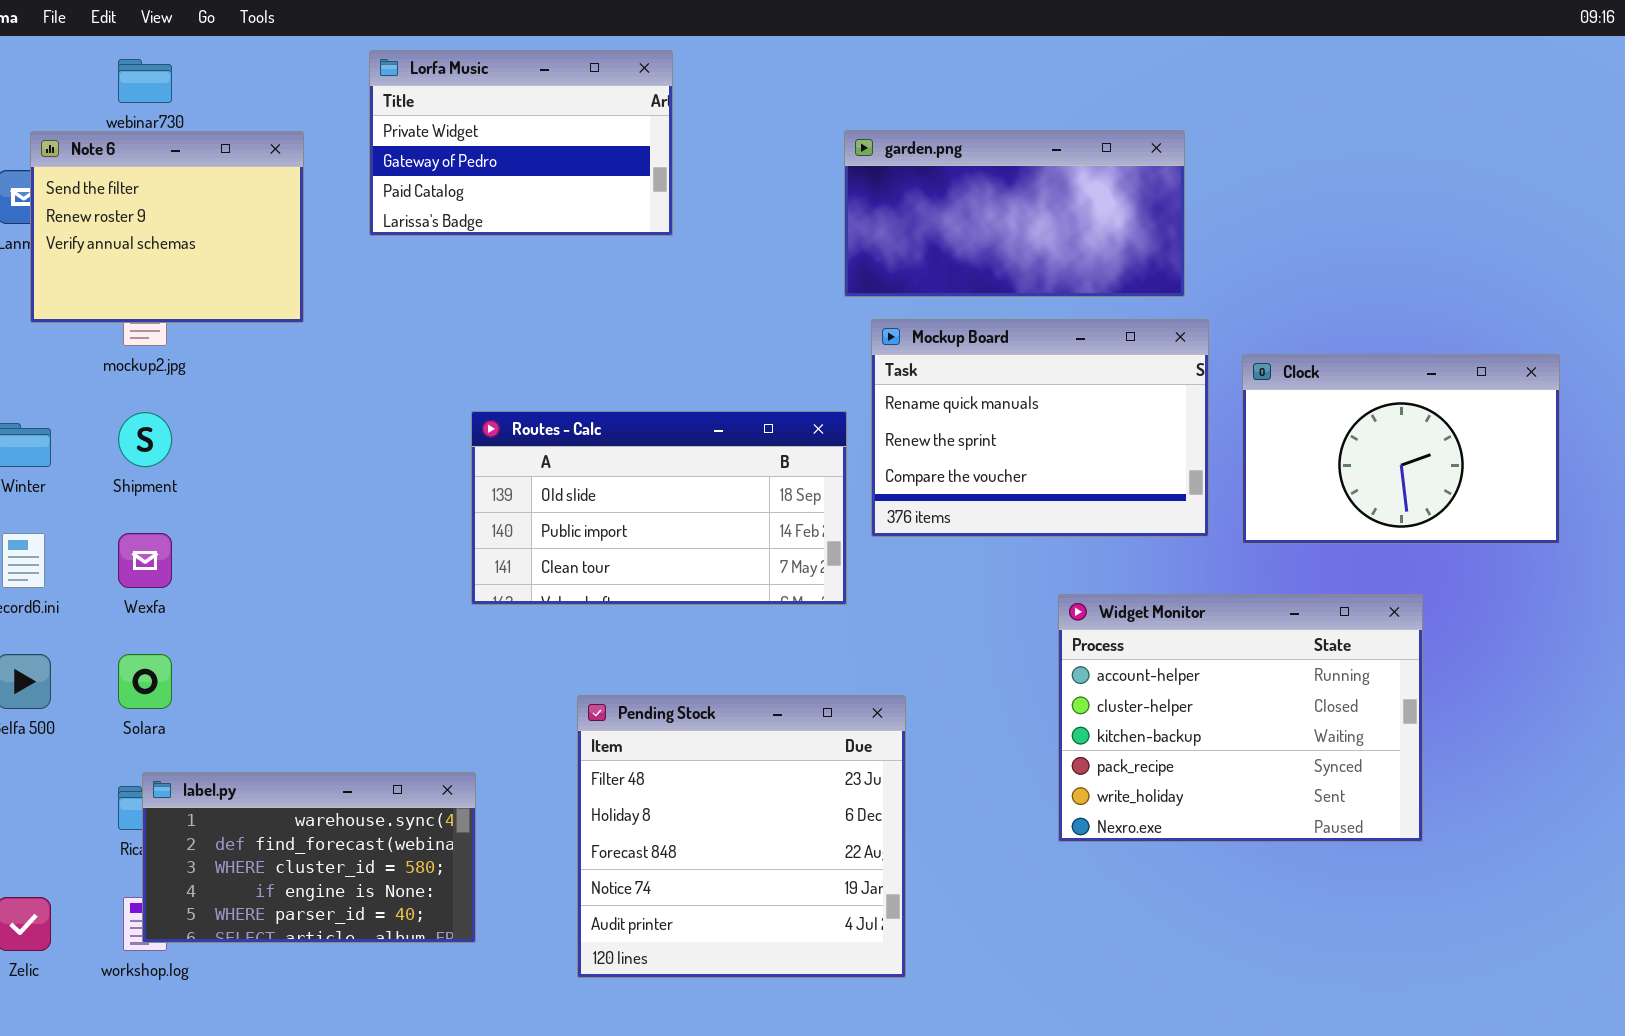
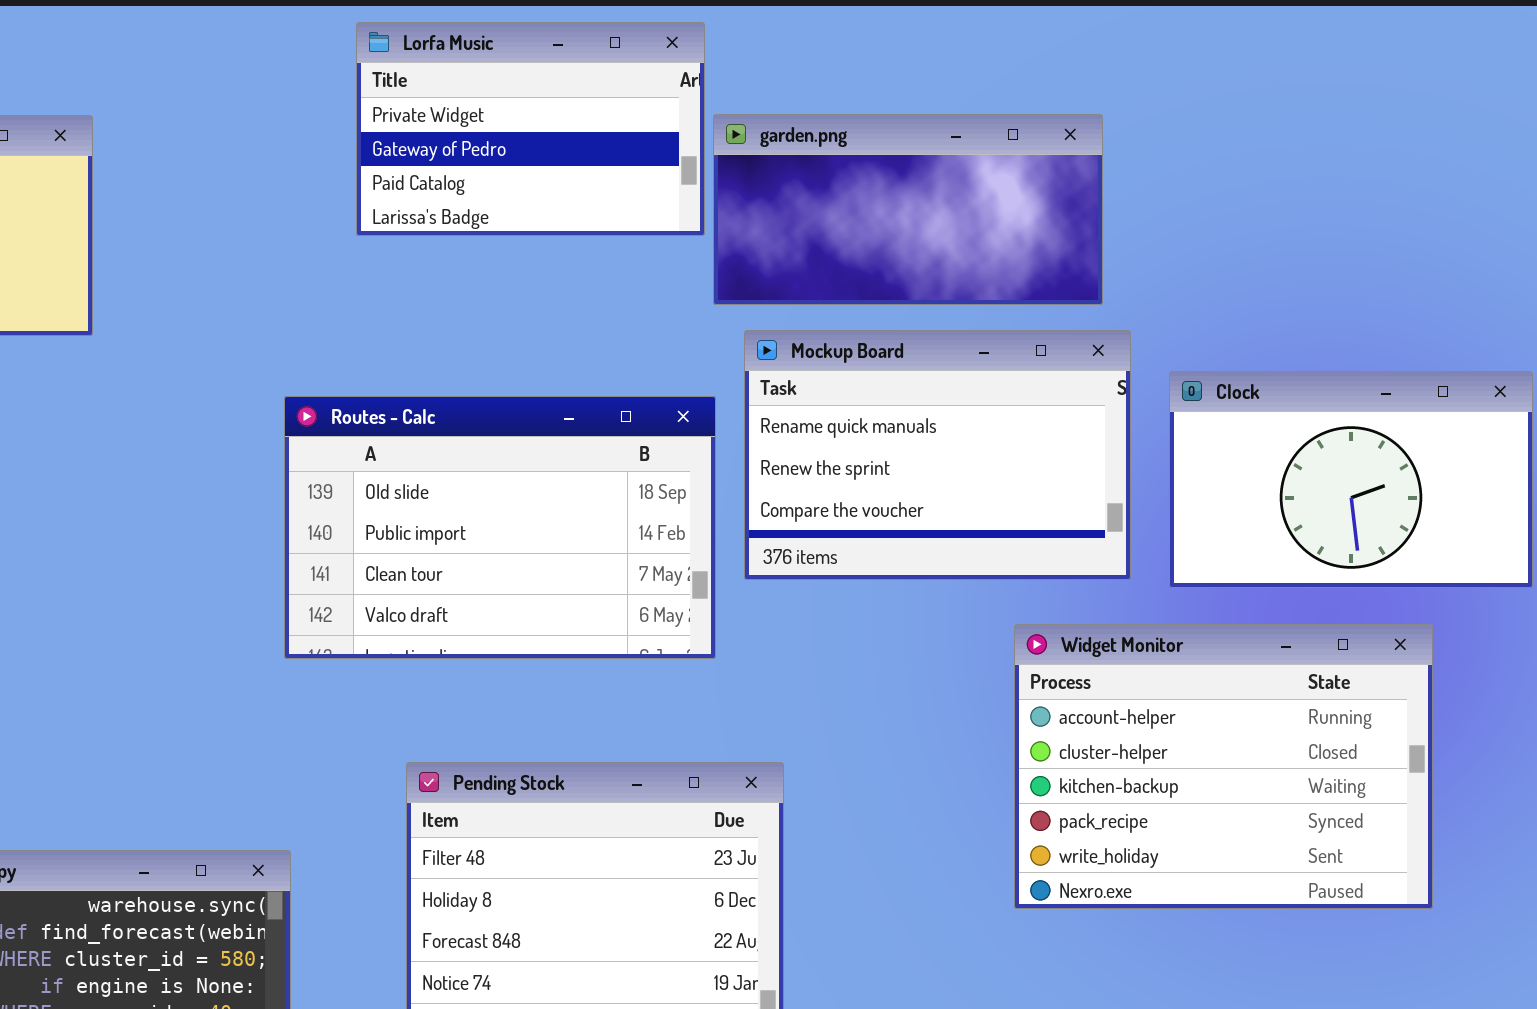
Lorfa Music: [369,50,673,236] -> [356,22,705,236], moved
Routes - Calc: [471,411,847,605] -> [284,396,716,659], resized
Widget Monitor: [1058,594,1423,842] -> [1014,624,1433,909], moved

